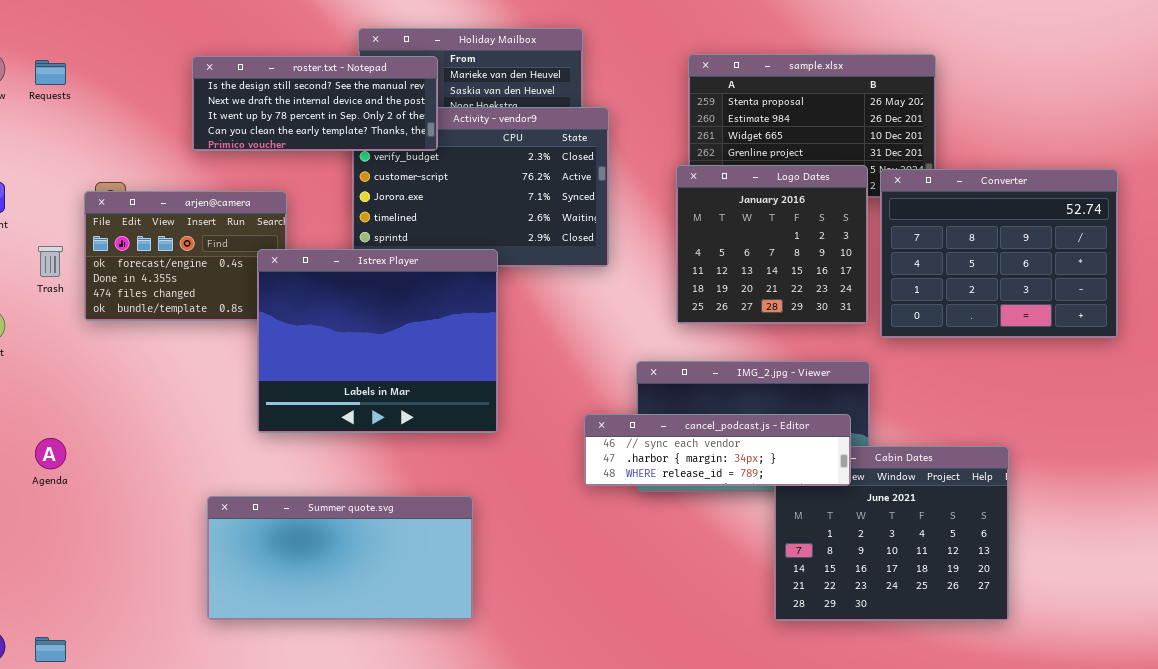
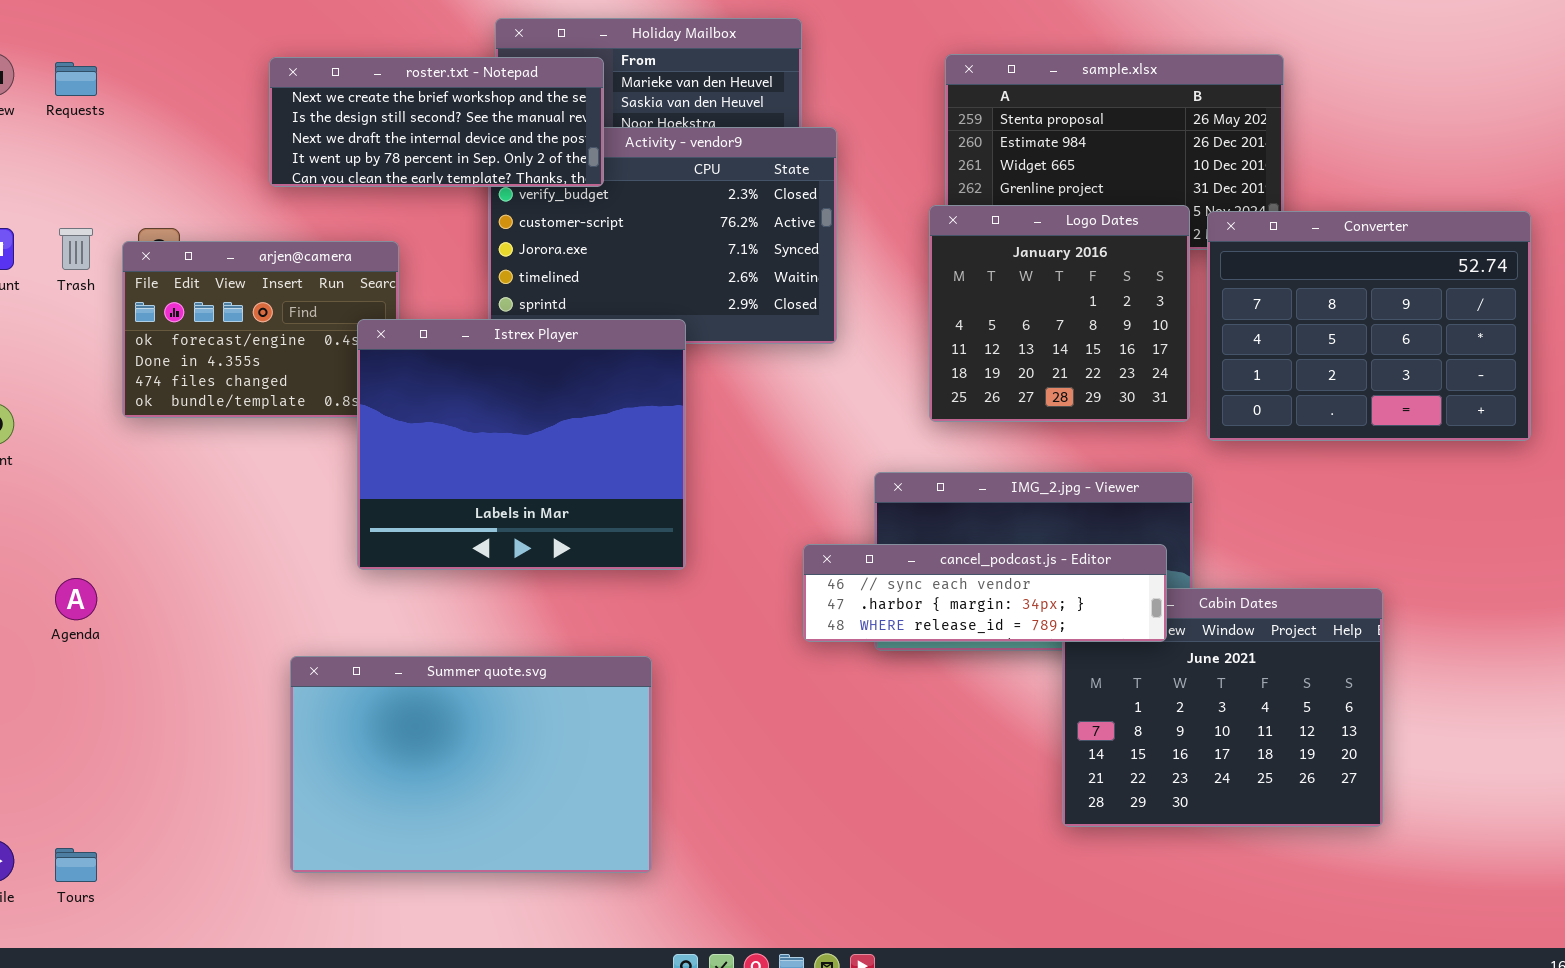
roster.txt - Notepad: [192,56,438,151] -> [269,57,604,187], scrolled up 1 row
Trash: [38,246,63,277] -> [59,228,93,270], moved
Summer quote.svg: [207,496,473,620] -> [290,656,652,873], resized

